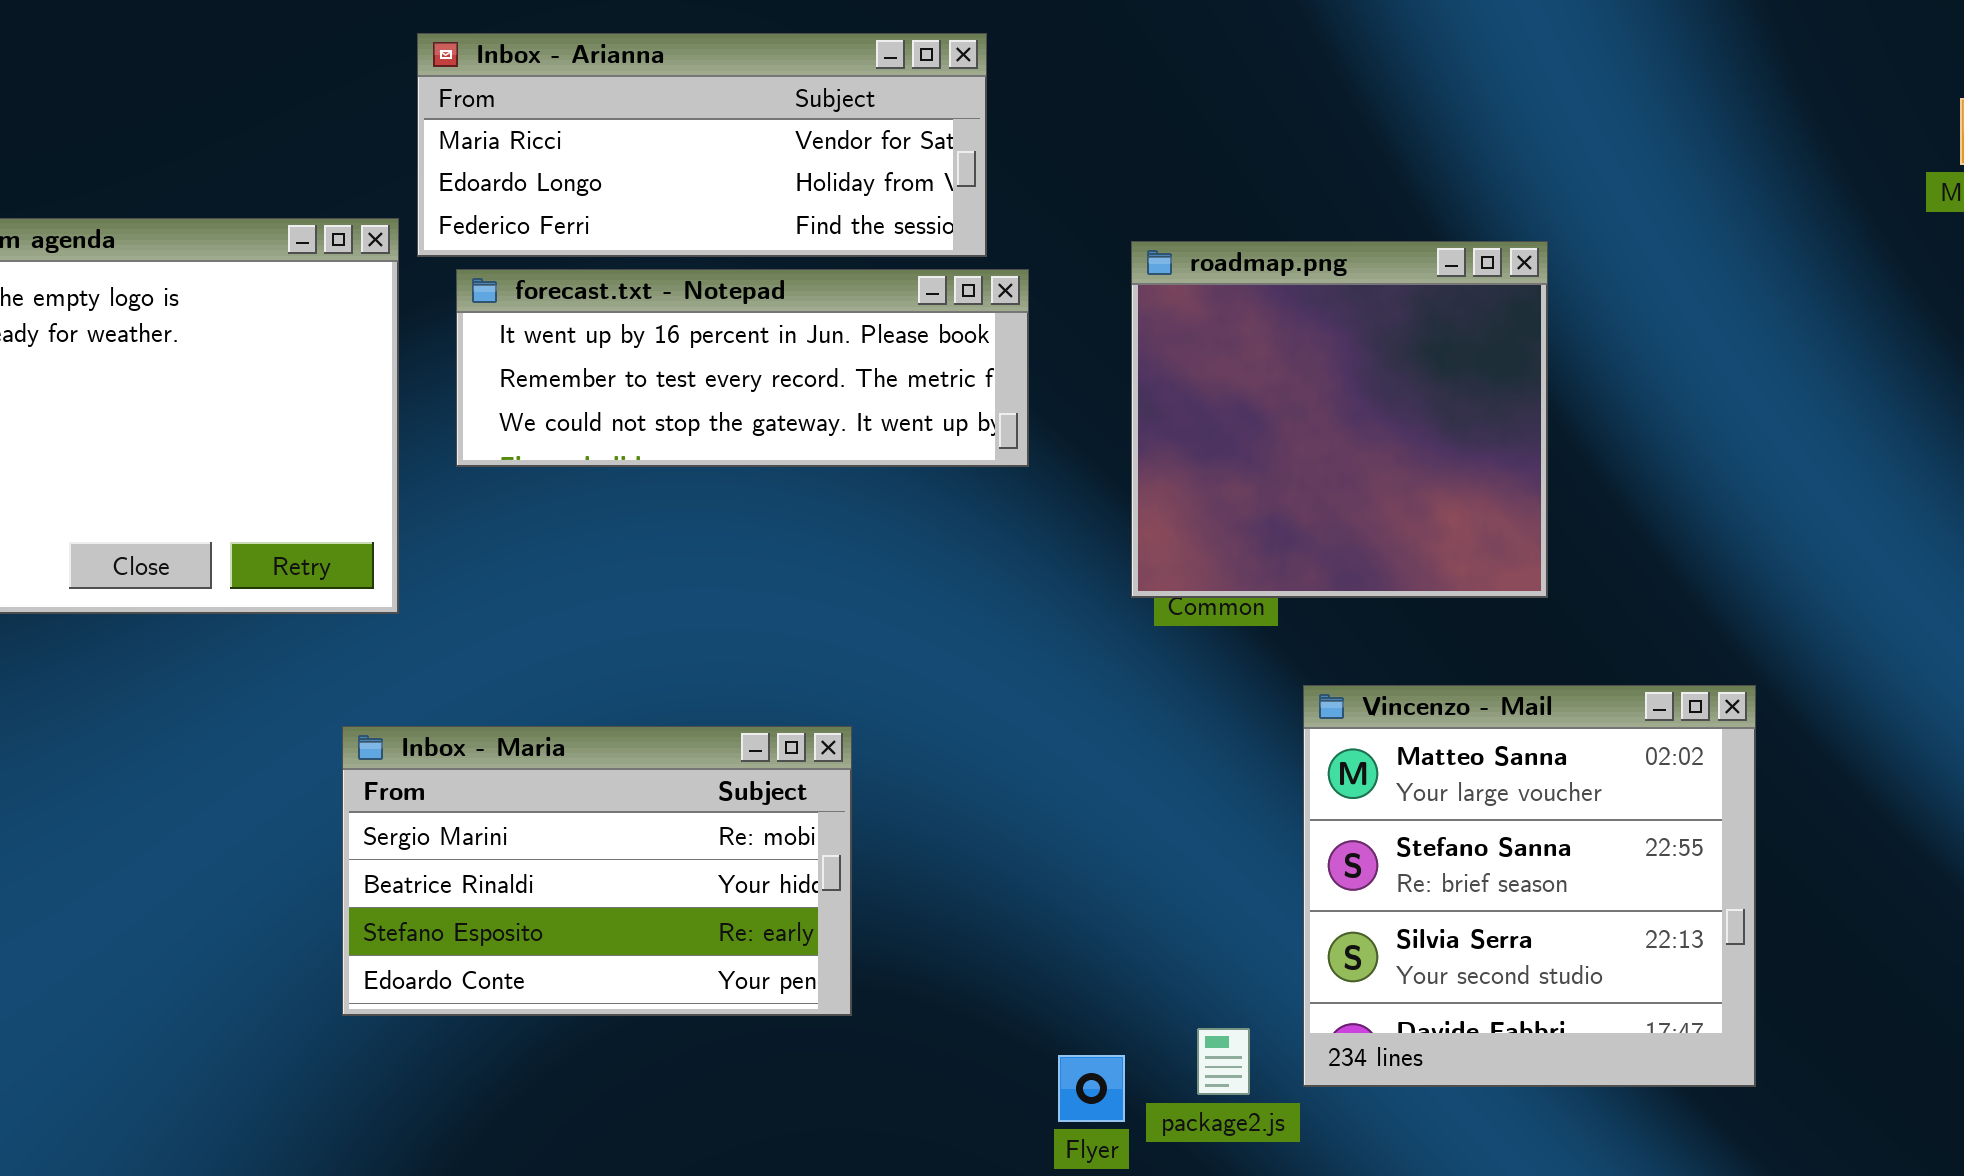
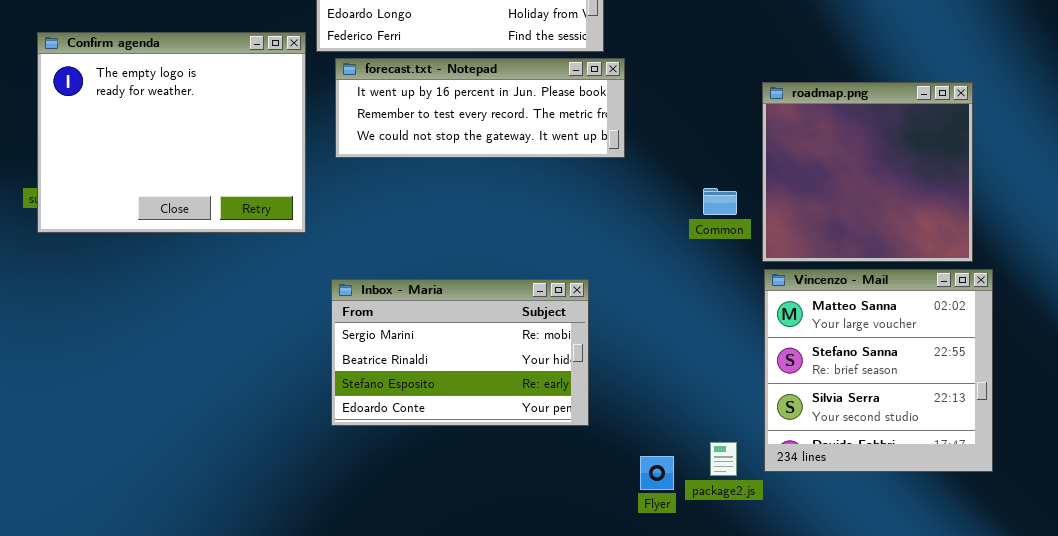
roadmap.png: [1131,241,1548,598] -> [762,82,973,262], moved
Inbox - Maria: [342,726,852,1016] -> [331,279,589,426], moved

